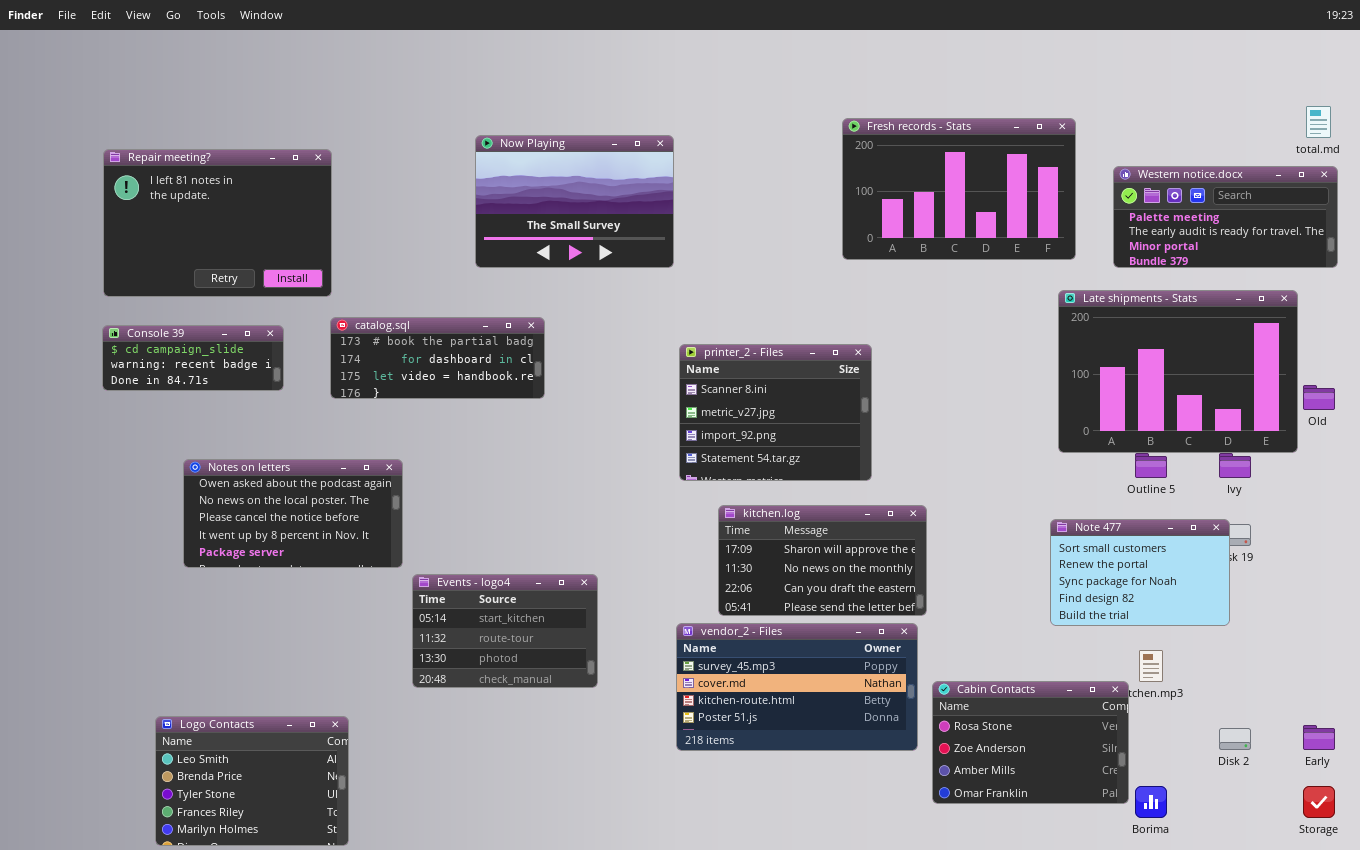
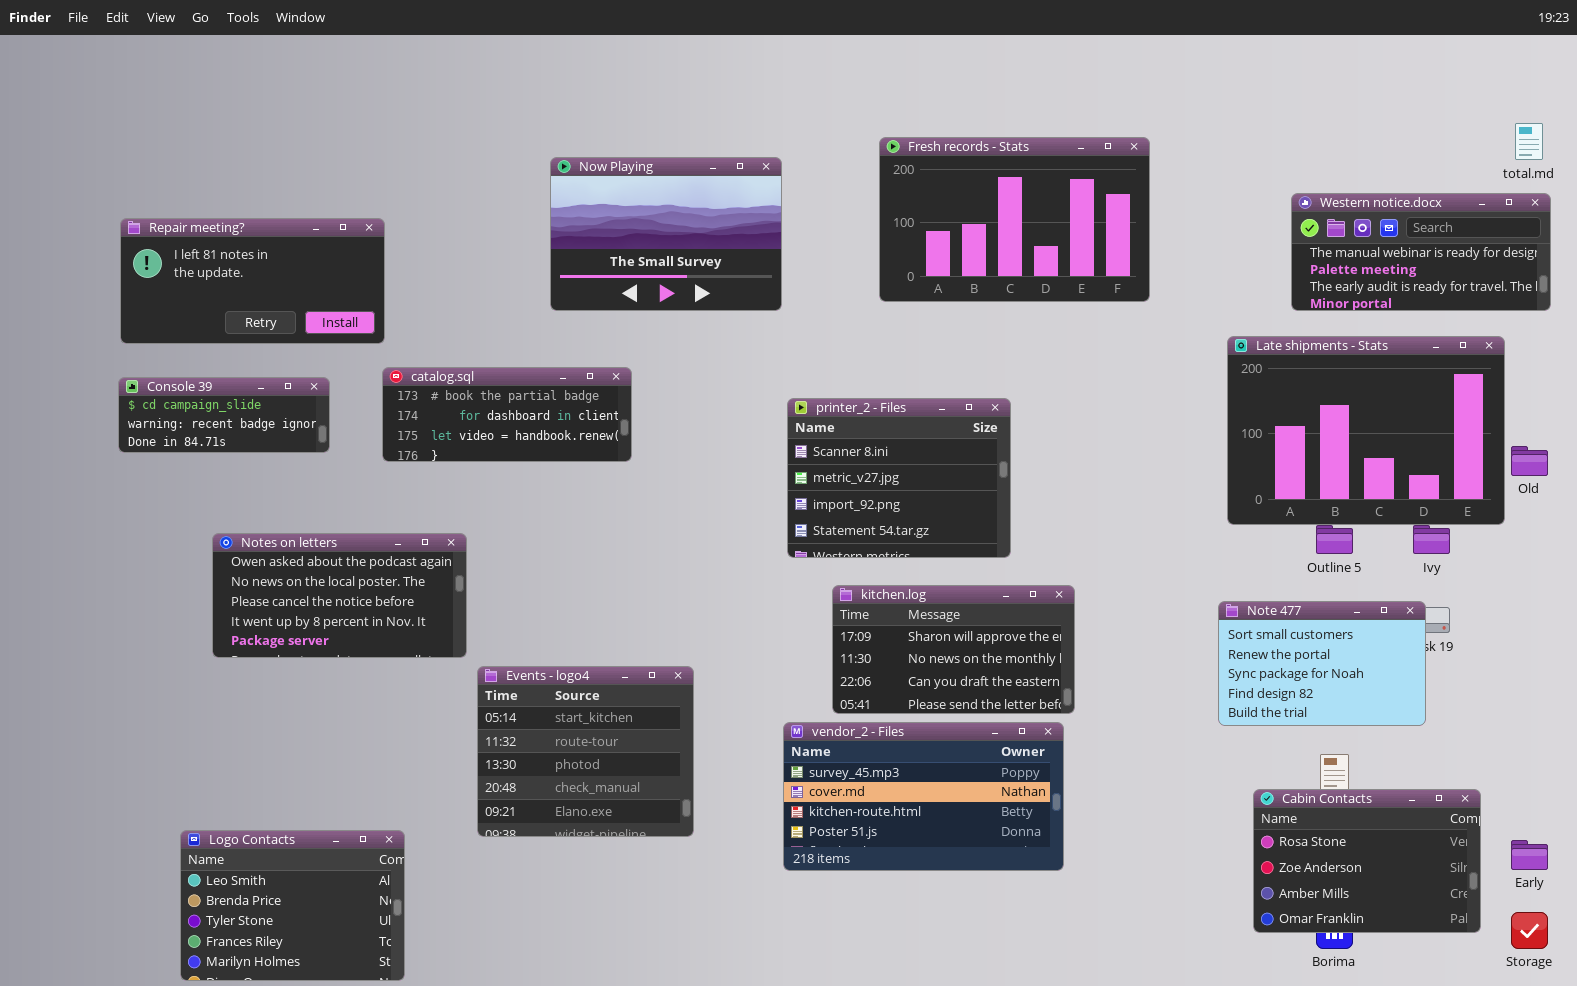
Fresh records - Stats: [842,118,1076,260] -> [879,137,1150,302], moved
Repair meeting?: [103,149,332,297] -> [120,218,385,344], resized
Western notice.docx: [1113,166,1338,268] -> [1291,193,1551,311], scrolled up 1 row
Events - logo4: [412,574,598,688] -> [477,666,694,837], resized
Cabin Contacts: [932,681,1129,804] -> [1253,789,1481,933], moved

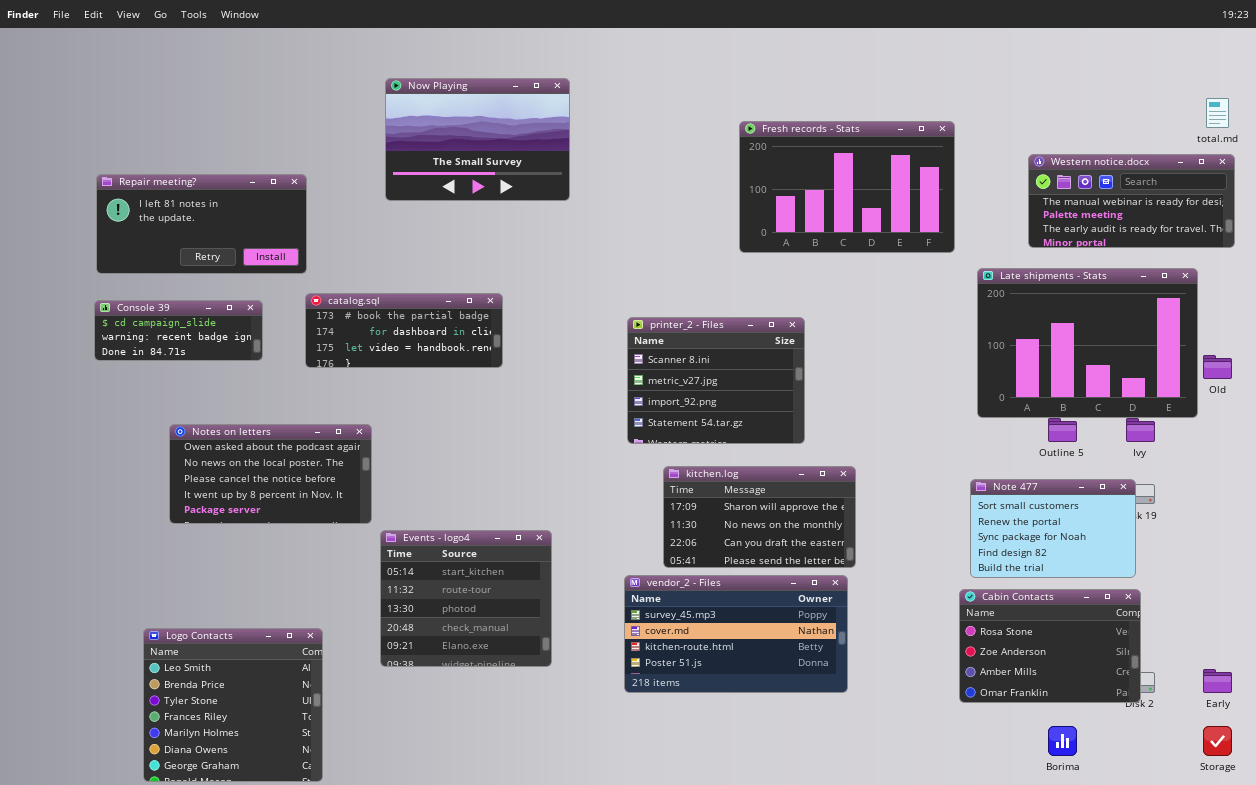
Fresh records - Stats: [879,137,1150,302] -> [739,121,955,253], moved
Now Playing: [550,157,782,311] -> [385,78,570,201], moved
Cabin Contacts: [1253,789,1481,933] -> [959,589,1141,703], moved
Logo Contacts: [180,830,405,981] -> [143,628,323,782], resized

